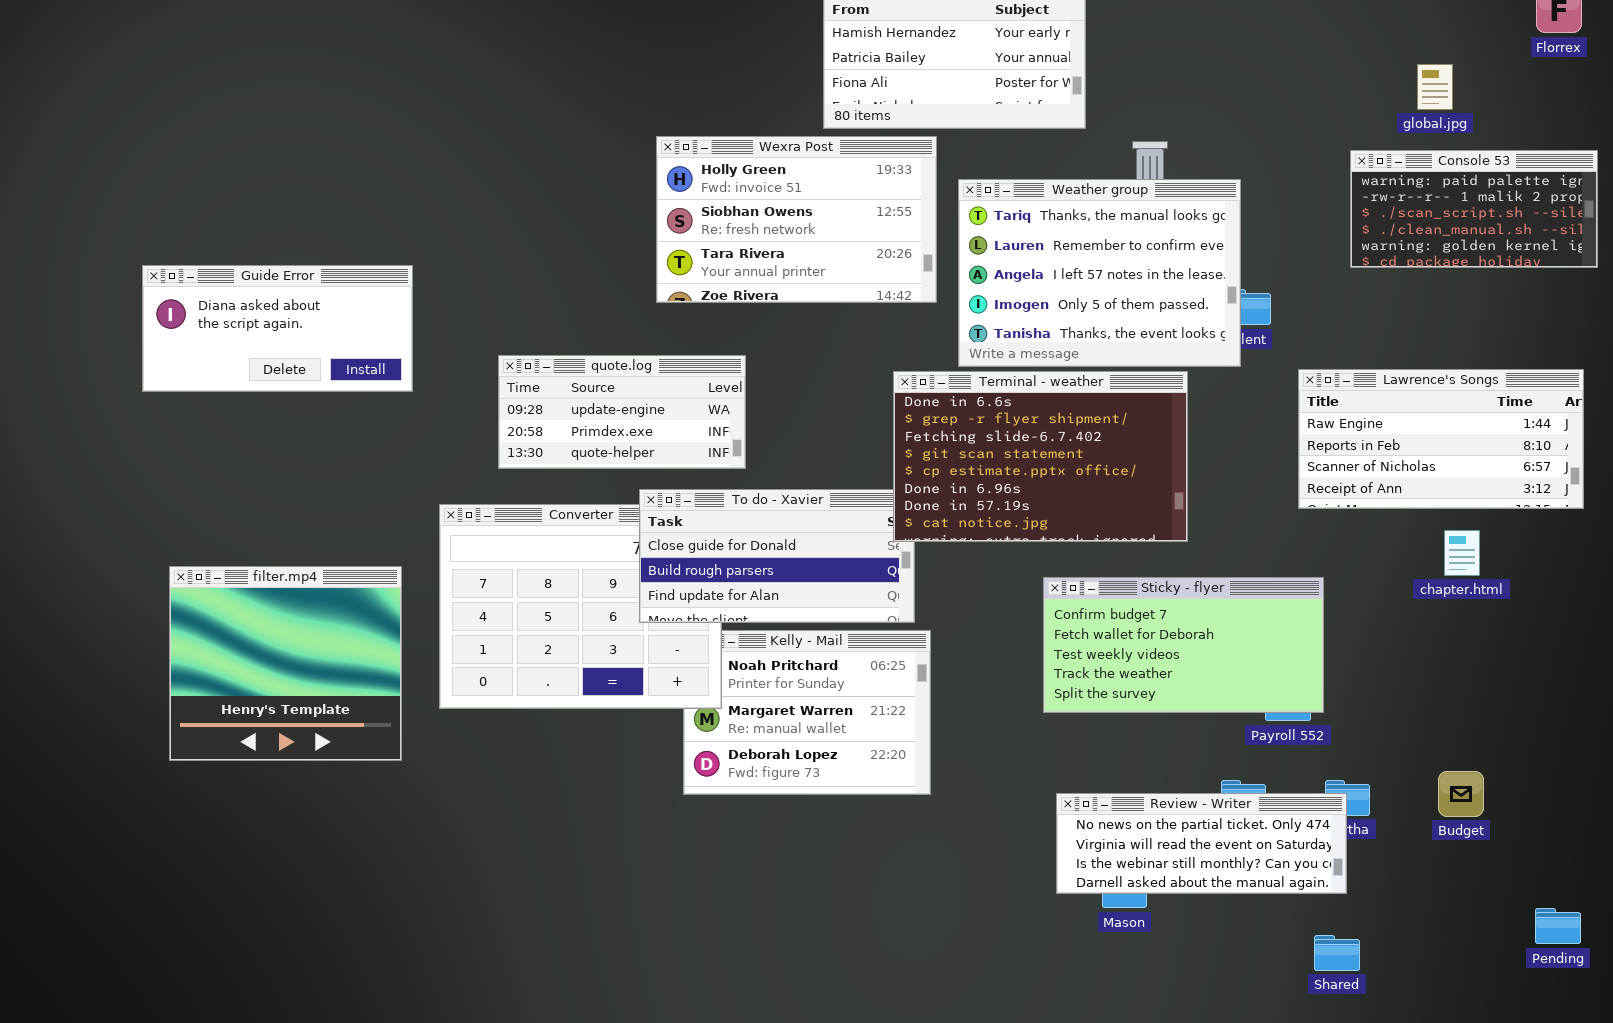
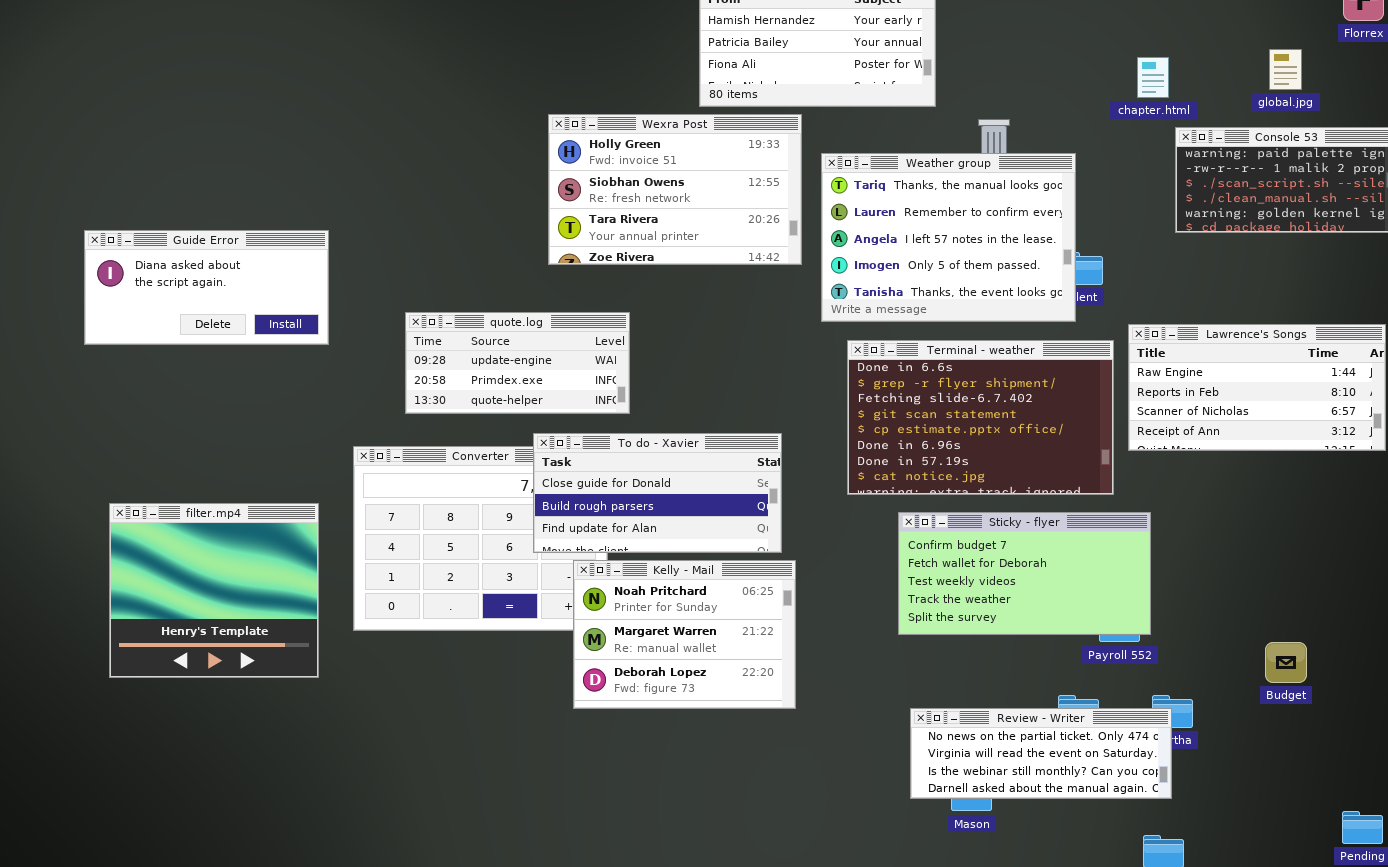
global.jpg: [1417,64,1453,110] -> [1269,49,1302,90], moved
Terminal - weather: [893,371,1188,542] -> [847,340,1114,495], moved
chapter.html: [1444,530,1480,576] -> [1137,57,1169,98], moved
Kelly - Mail: [683,630,931,795] -> [573,560,796,709], raised
Budget: [1438,771,1484,817] -> [1265,642,1307,683], moved

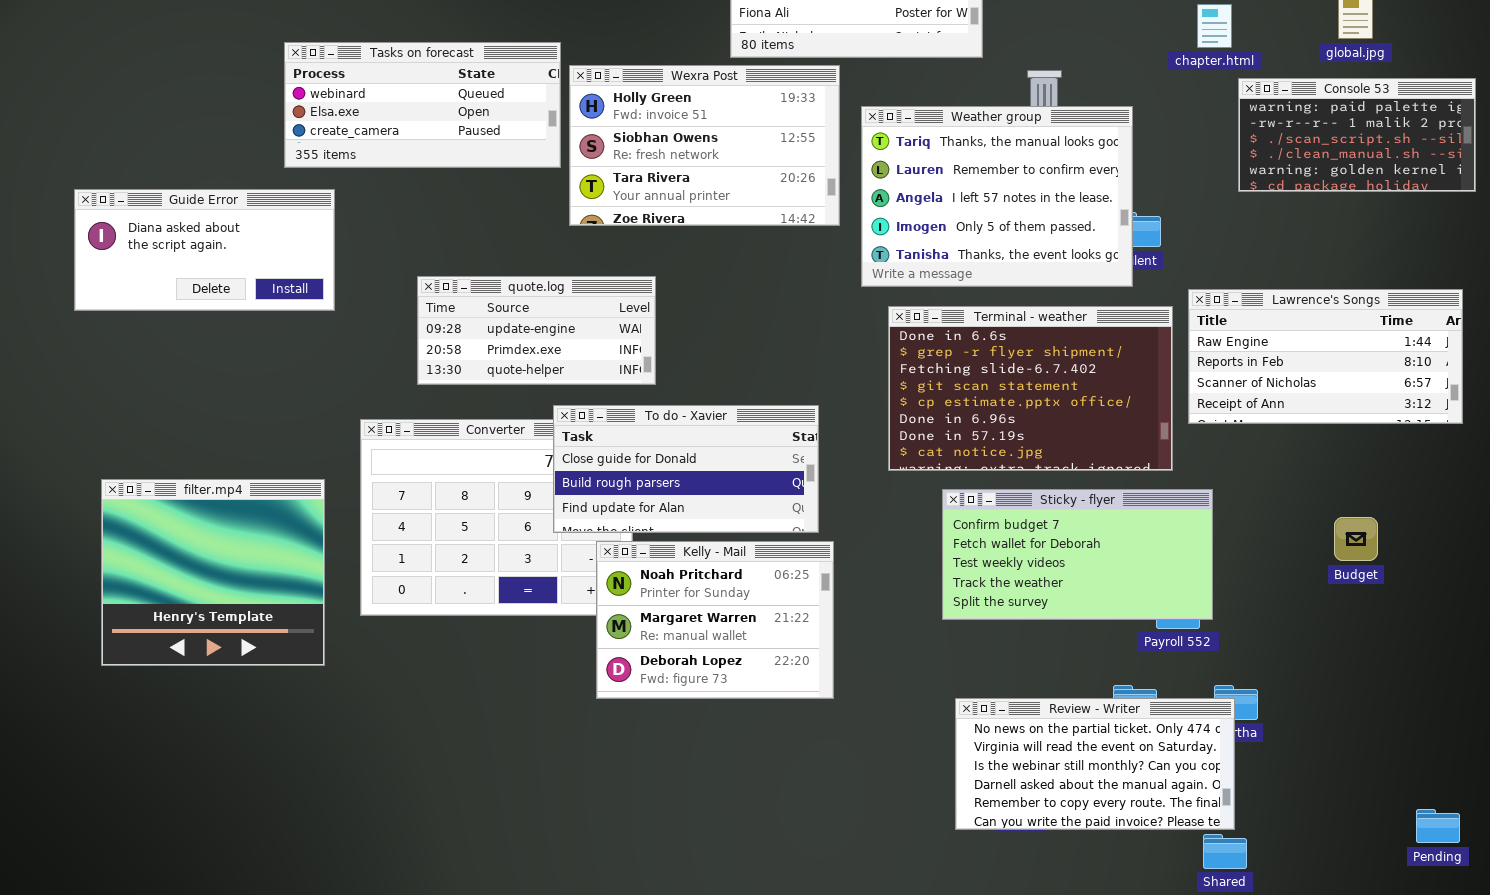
Tasks on forecast: none -> [284,42,561,168], opened
Budget: [1265,642,1307,683] -> [1334,517,1378,561], moved
Review - Writer: [910,708,1172,799] -> [955,698,1235,830], resized

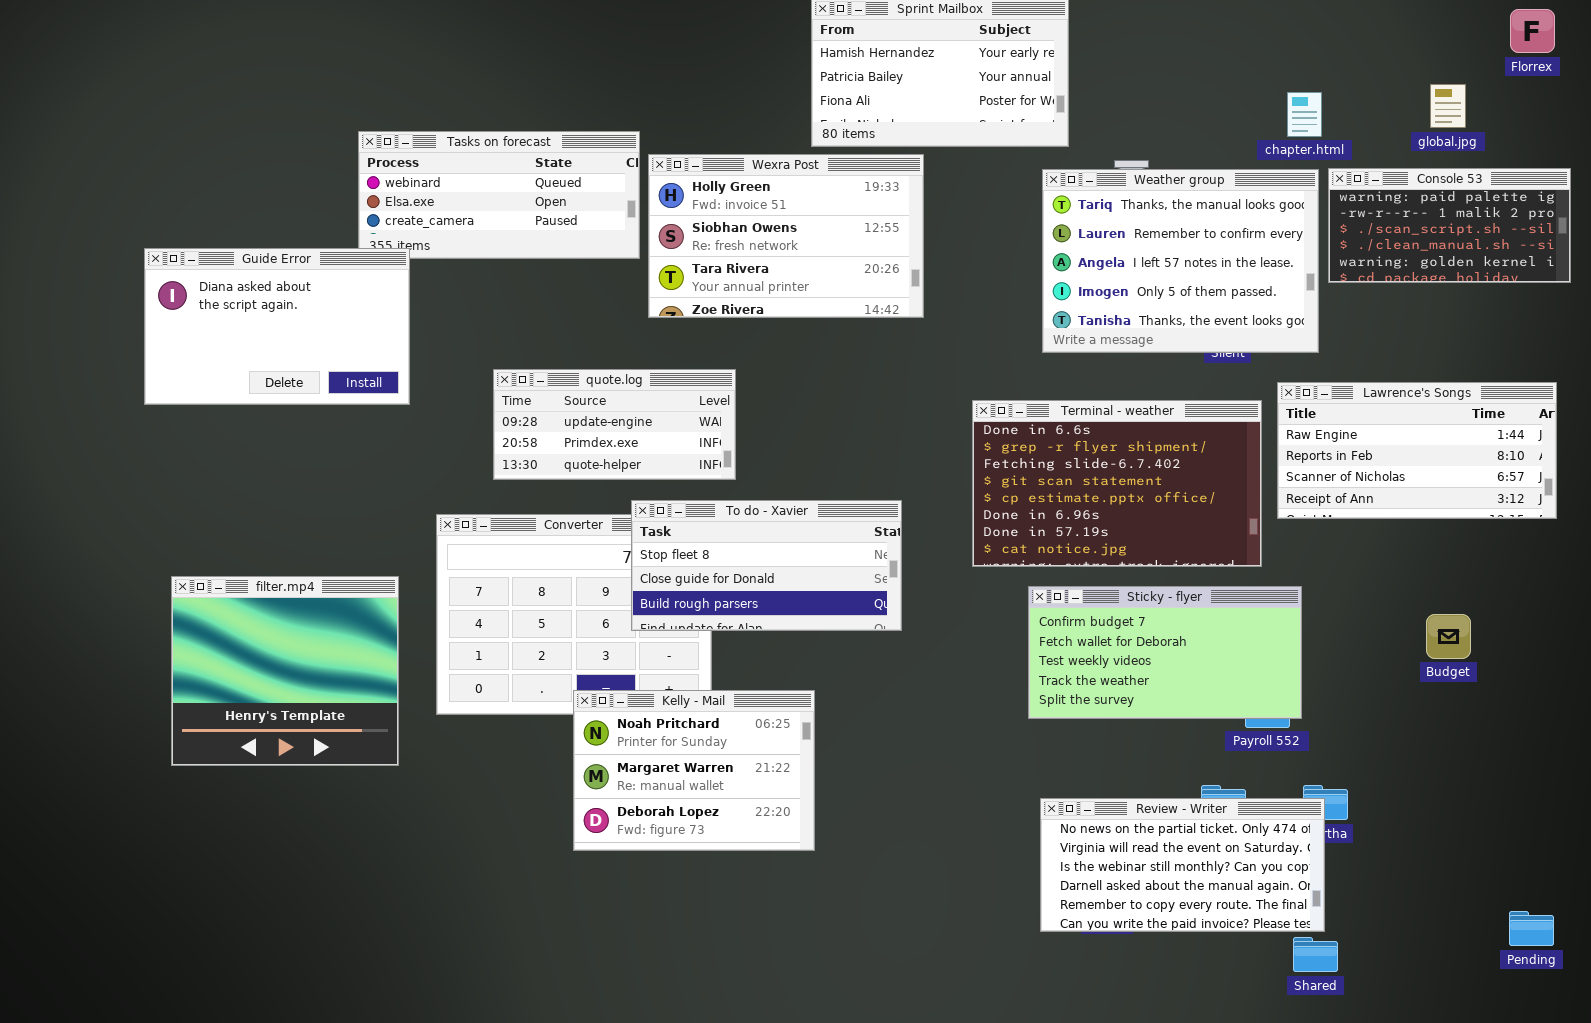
Weather group: [861,106,1133,287] -> [1042,169,1319,353], moved
Guide Error: [74,189,335,311] -> [144,248,410,405], resized
To do - Xavier: [553,405,819,533] -> [631,500,902,631], scrolled up 1 row
Kelly - Mail: [596,541,834,699] -> [573,690,815,851], moved

